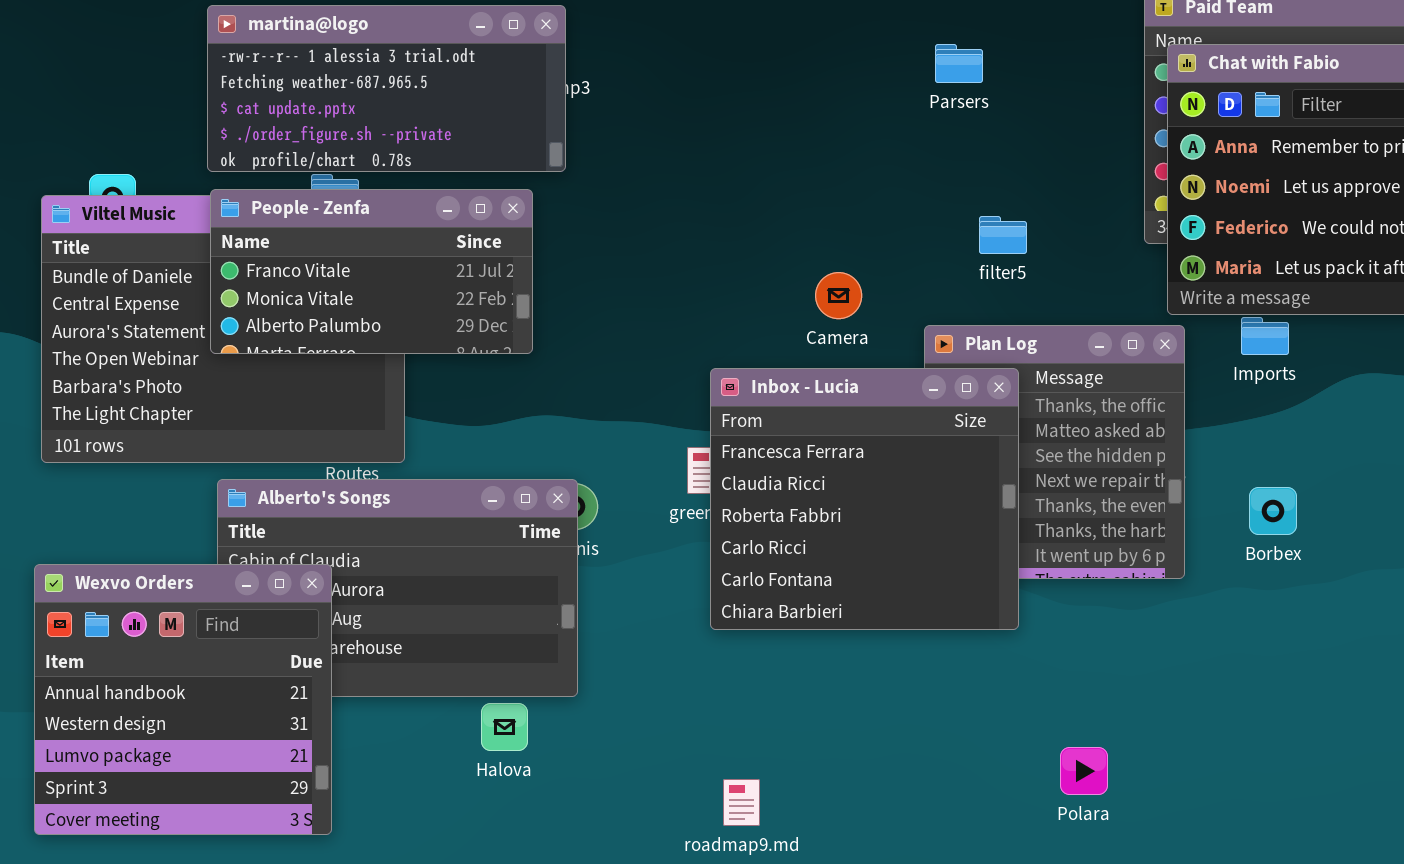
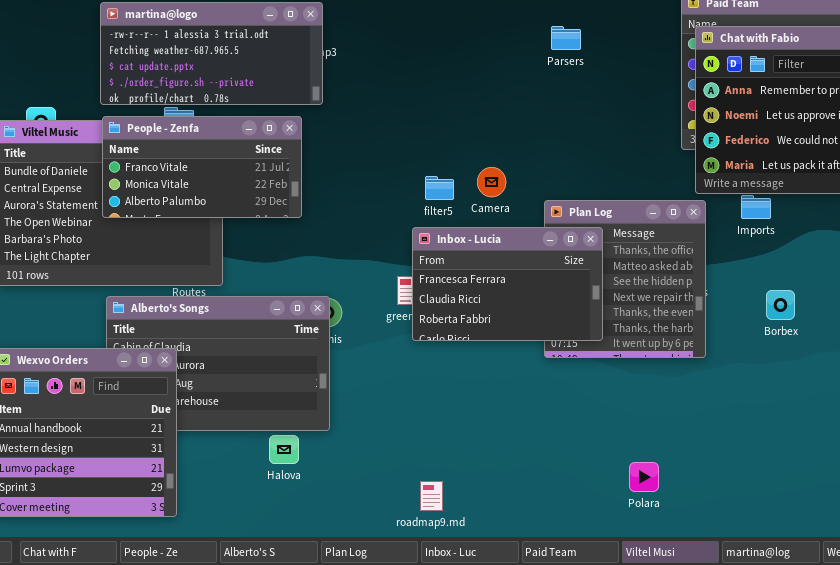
filter5: [979,216,1027,254] -> [425,176,454,200], moved
Inbox - Lucia: [710,368,1019,630] -> [412,227,603,341], resized
Borbex: [1249,487,1297,535] -> [766,290,795,320], moved

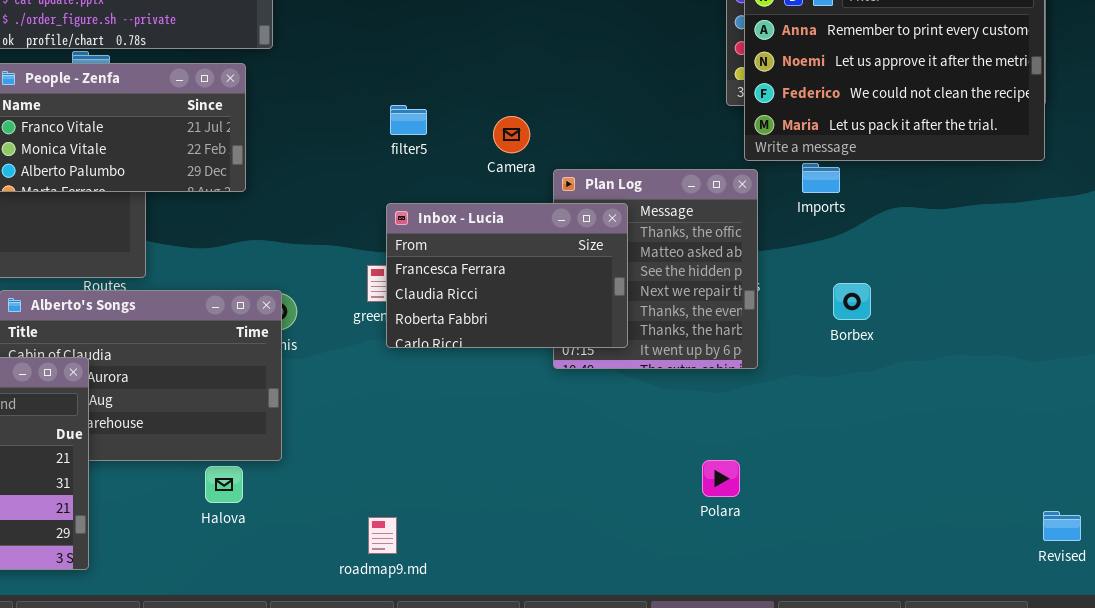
Camera: [477,167,506,197] -> [493,116,530,153], moved
filter5: [425,176,454,200] -> [390,105,427,135], moved
Polara: [629,462,659,492] -> [702,460,740,497], moved
roadmap9.md: [420,481,443,511] -> [368,517,397,554], moved

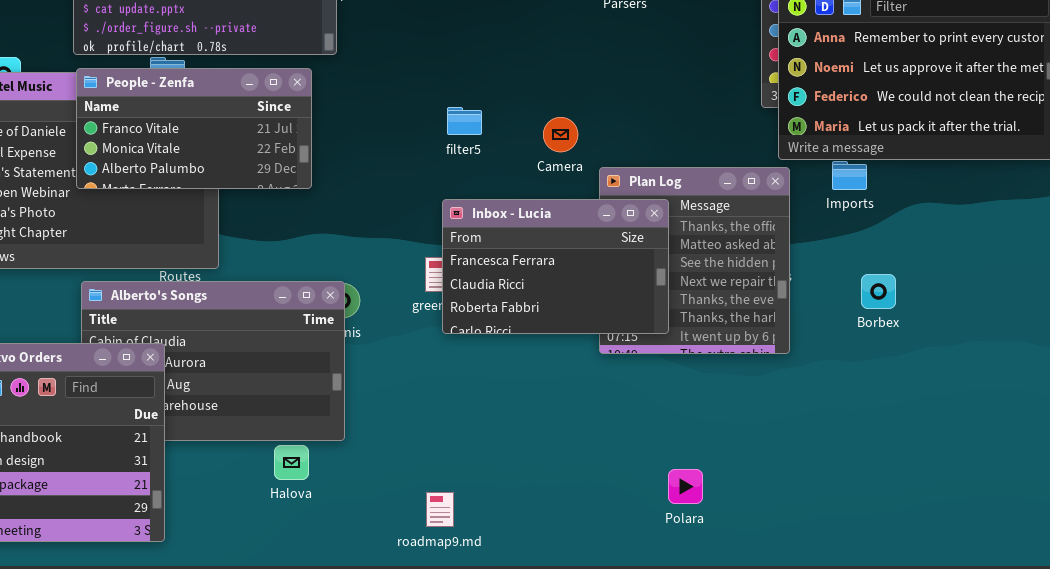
Polara: [702,460,740,497] -> [668,469,703,504], moved

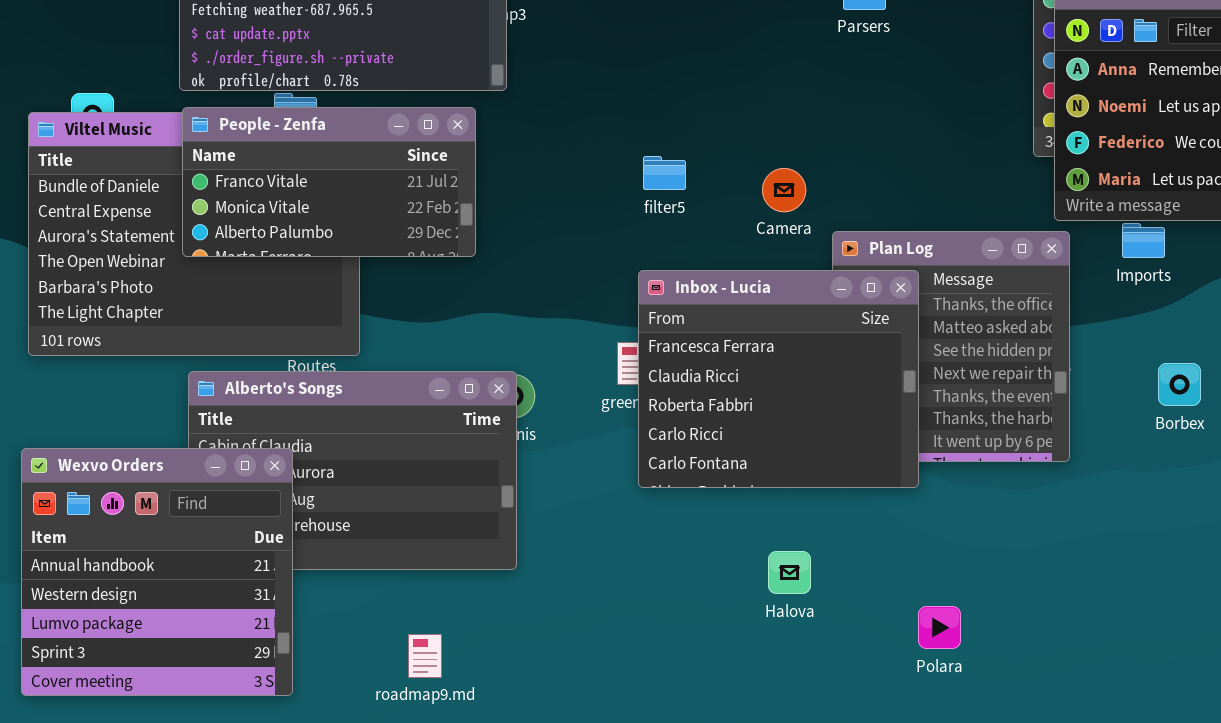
Inbox - Lucia: [442,199,669,334] -> [638,270,919,488], resized
Halova: [274,445,309,480] -> [768,551,811,594], moved
roadmap9.md: [426,492,454,527] -> [408,634,442,678], moved

